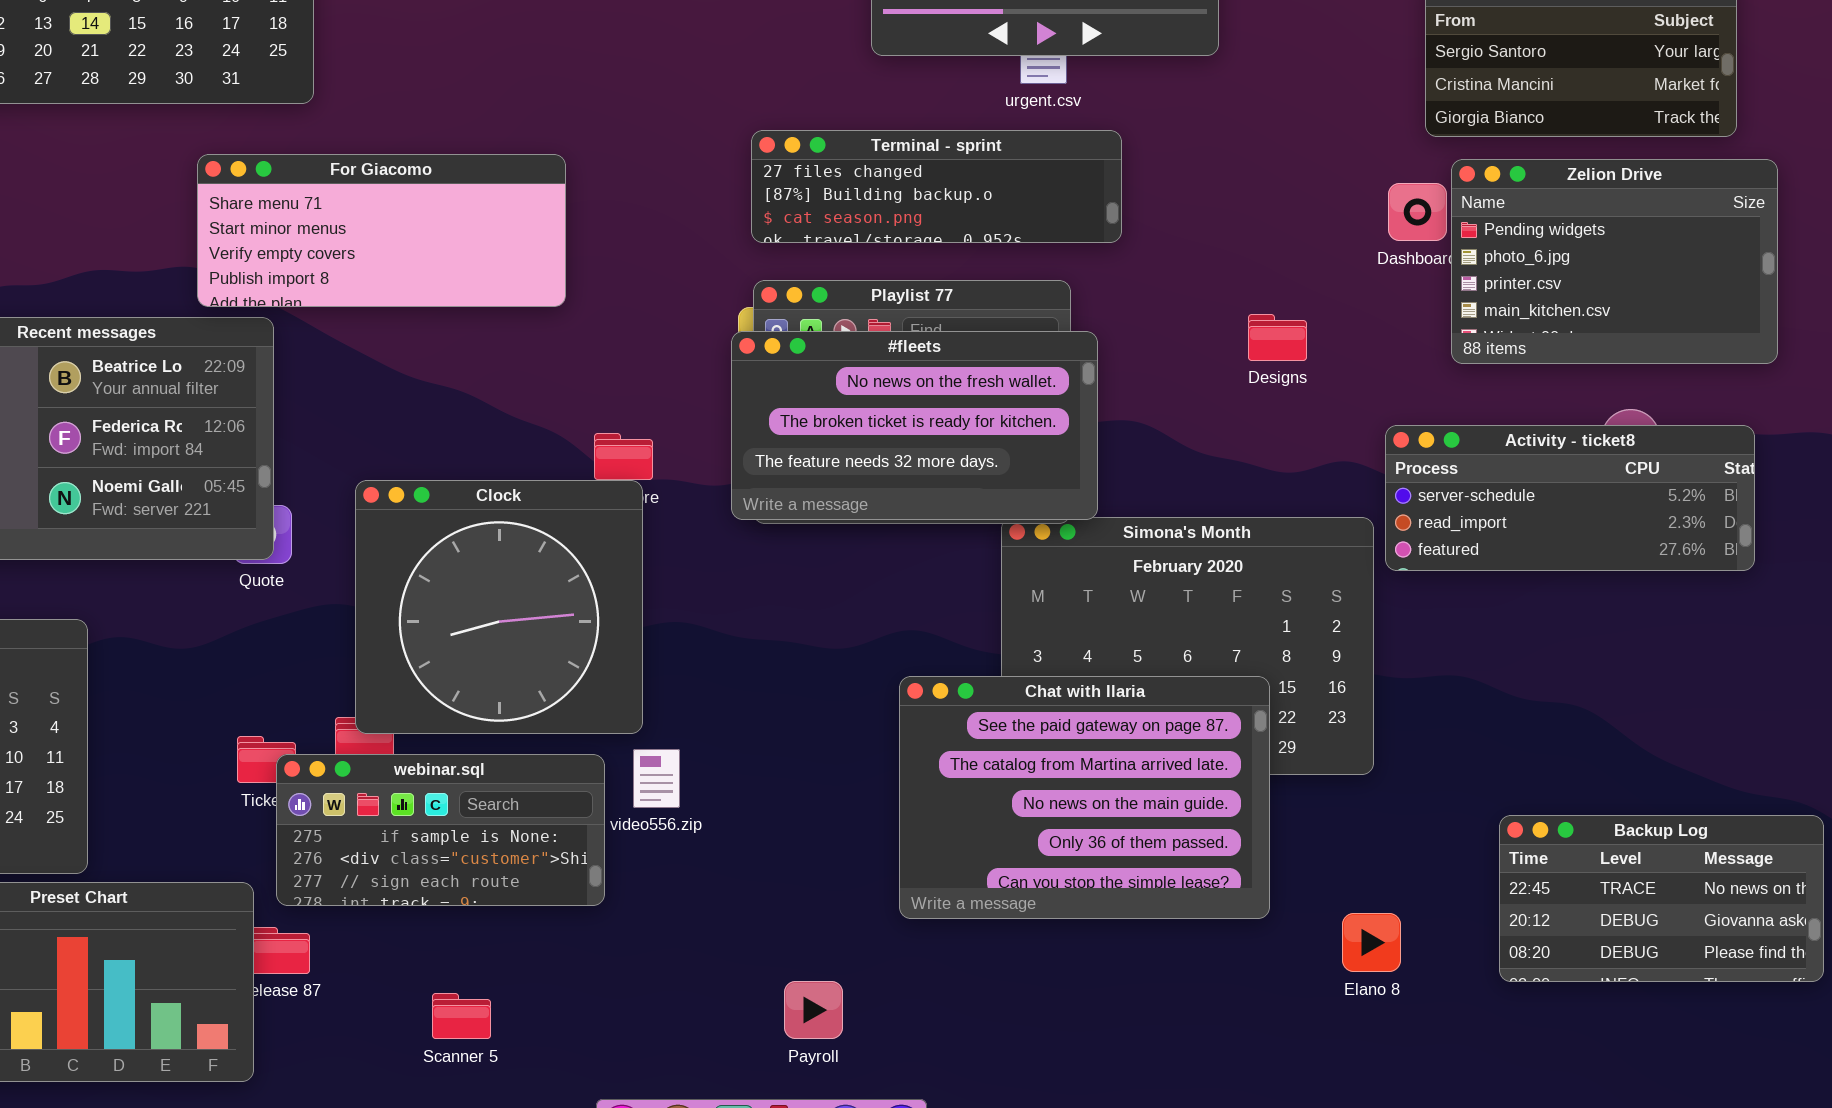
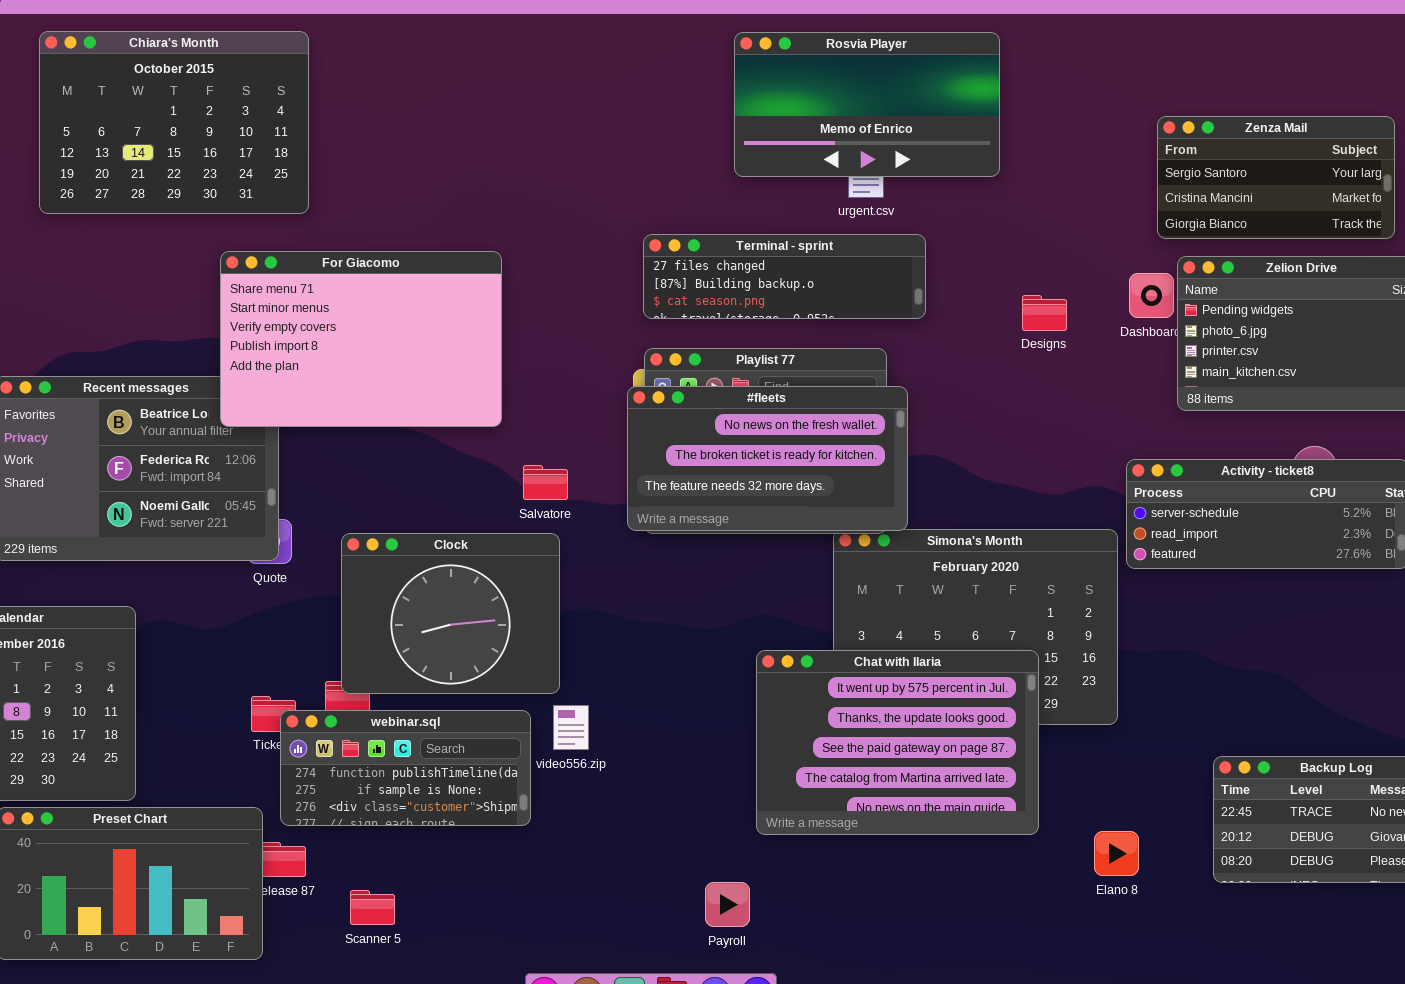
For Giacomo: [197,154,566,307] -> [220,251,502,427], resized
Designs: [1248,314,1307,361] -> [1022,295,1067,331], moved
Clock: [355,480,643,734] -> [341,533,560,694], resized
Chat with Ilaria: [899,676,1270,919] -> [756,650,1039,835], scrolled up 2 rows
webinar.sql: [276,754,605,906] -> [280,710,531,826], scrolled up 1 row
Payroll: [784,981,843,1039] -> [705,882,750,927], moved
Scanner 5: [432,993,491,1039] -> [350,890,395,925], moved

